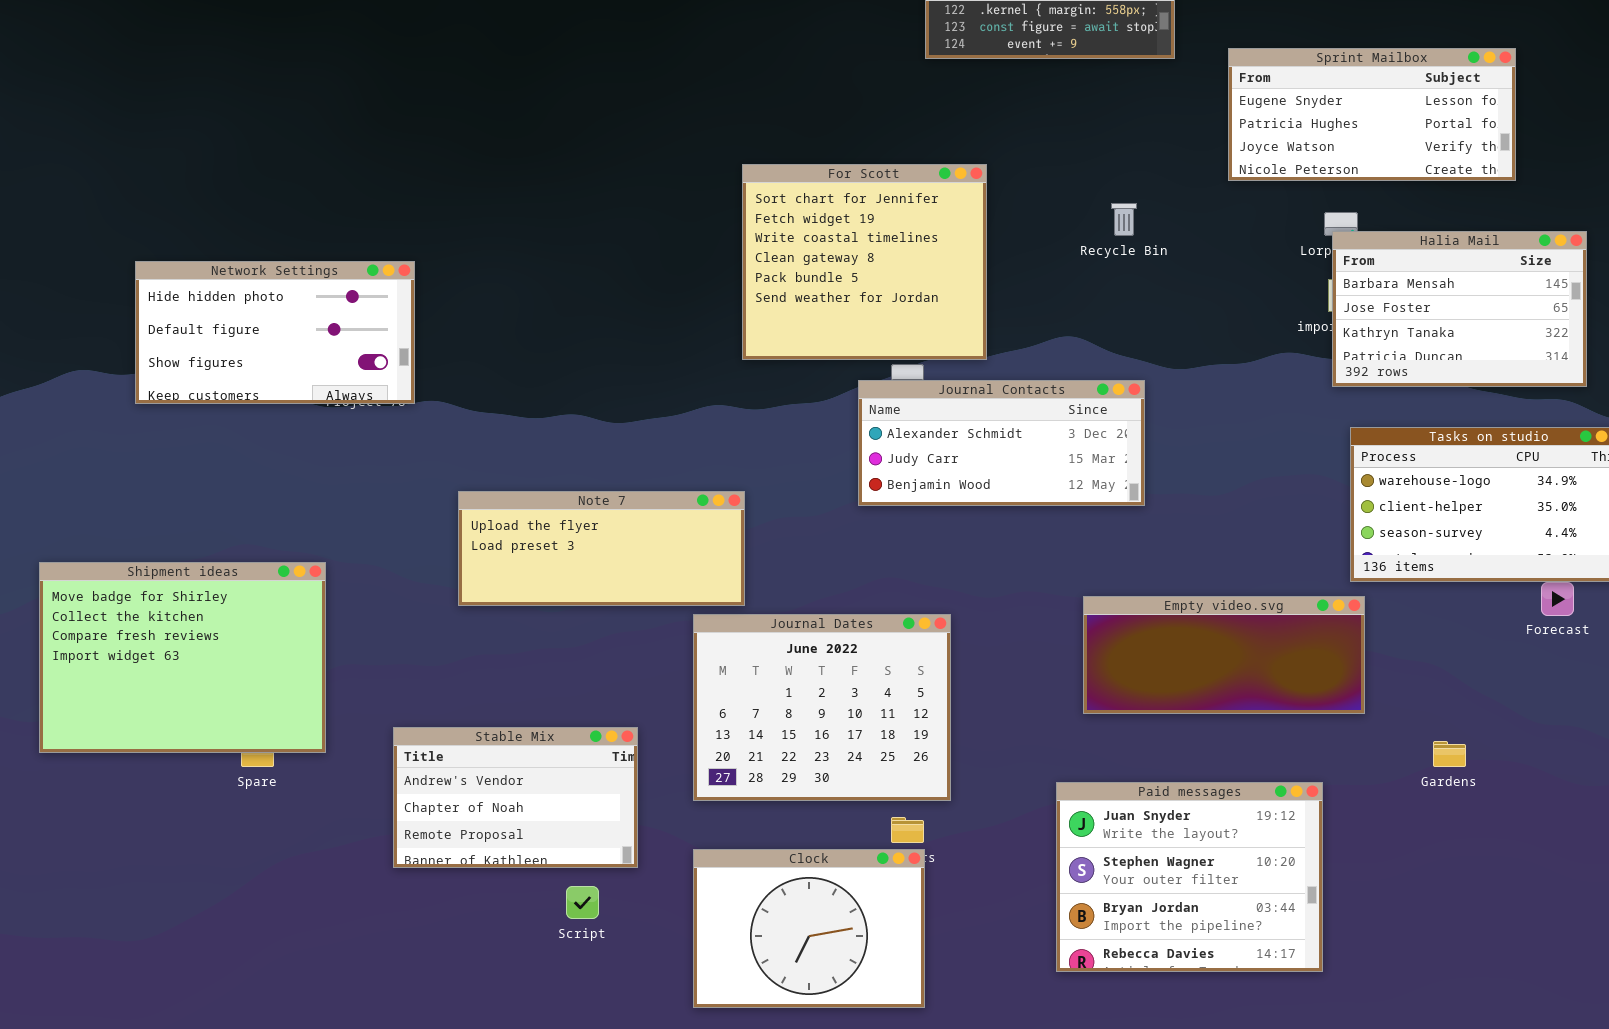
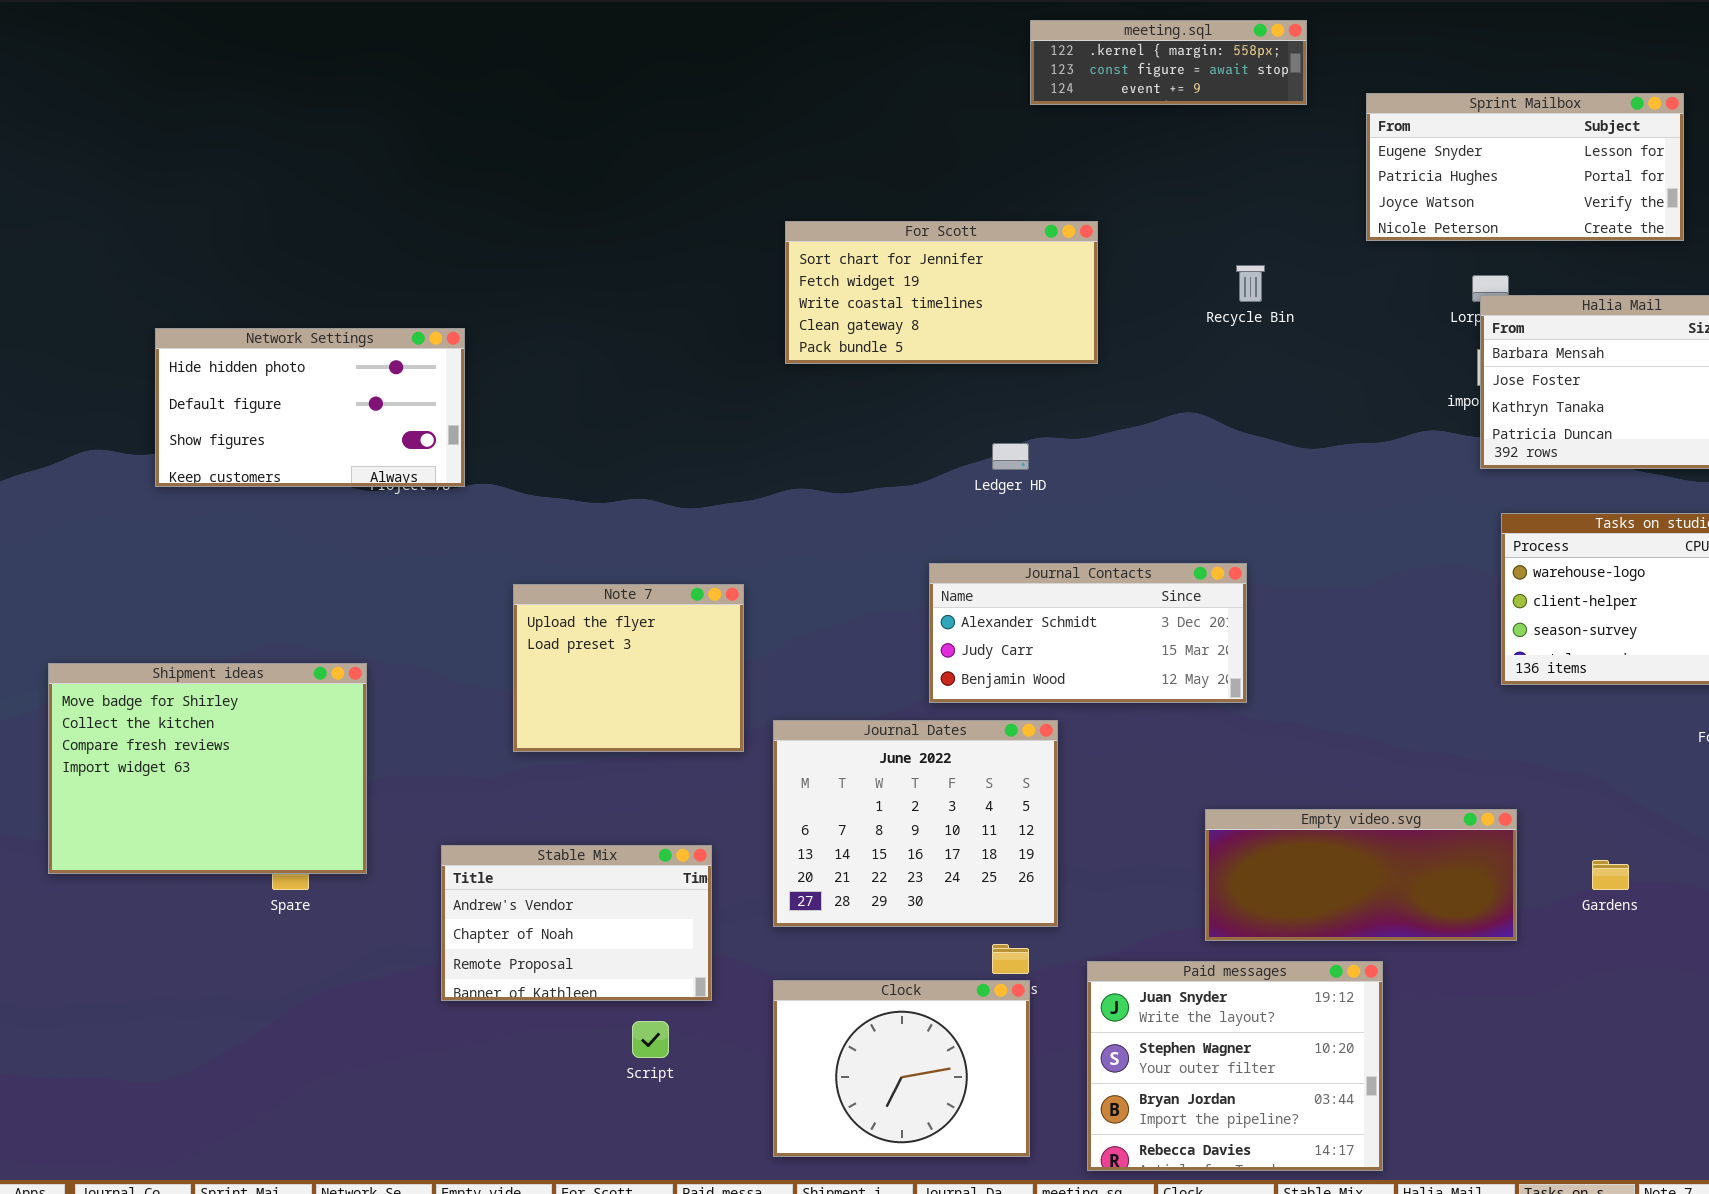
For Scott: [742,164,987,360] -> [785,221,1098,364], resized
Journal Contacts: [858,380,1145,506] -> [929,563,1247,703], moved
Note 7: [458,491,745,606] -> [513,584,744,752], resized
Empty video.svg: [1083,596,1365,714] -> [1205,809,1517,941], moved
Paid messages: [1056,782,1323,972] -> [1087,961,1383,1171], moved

